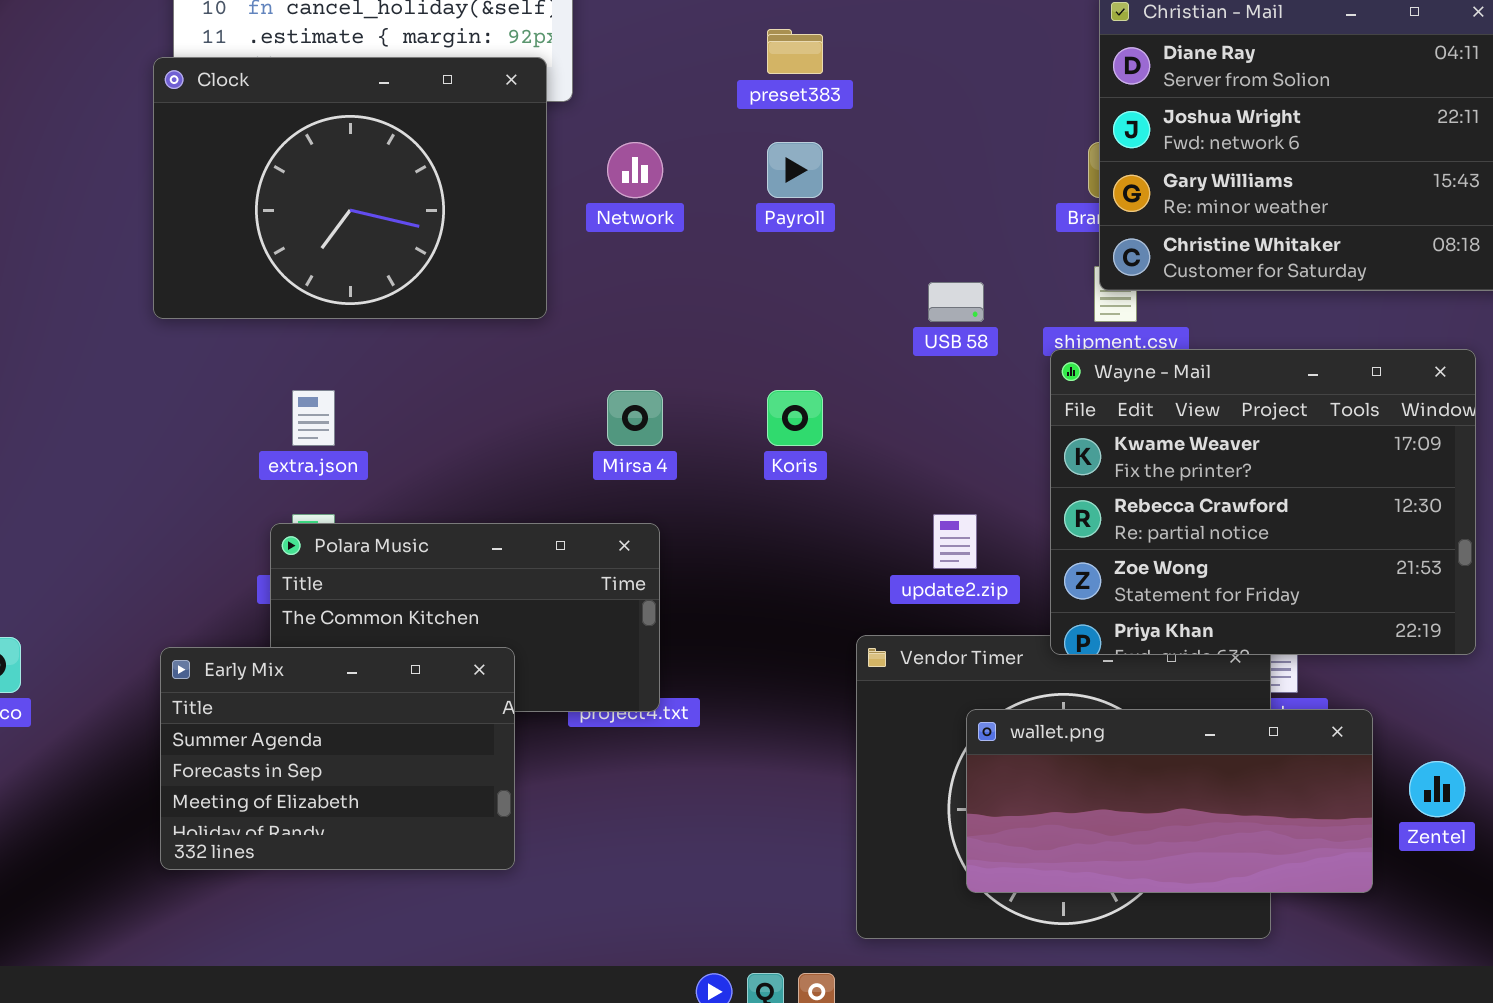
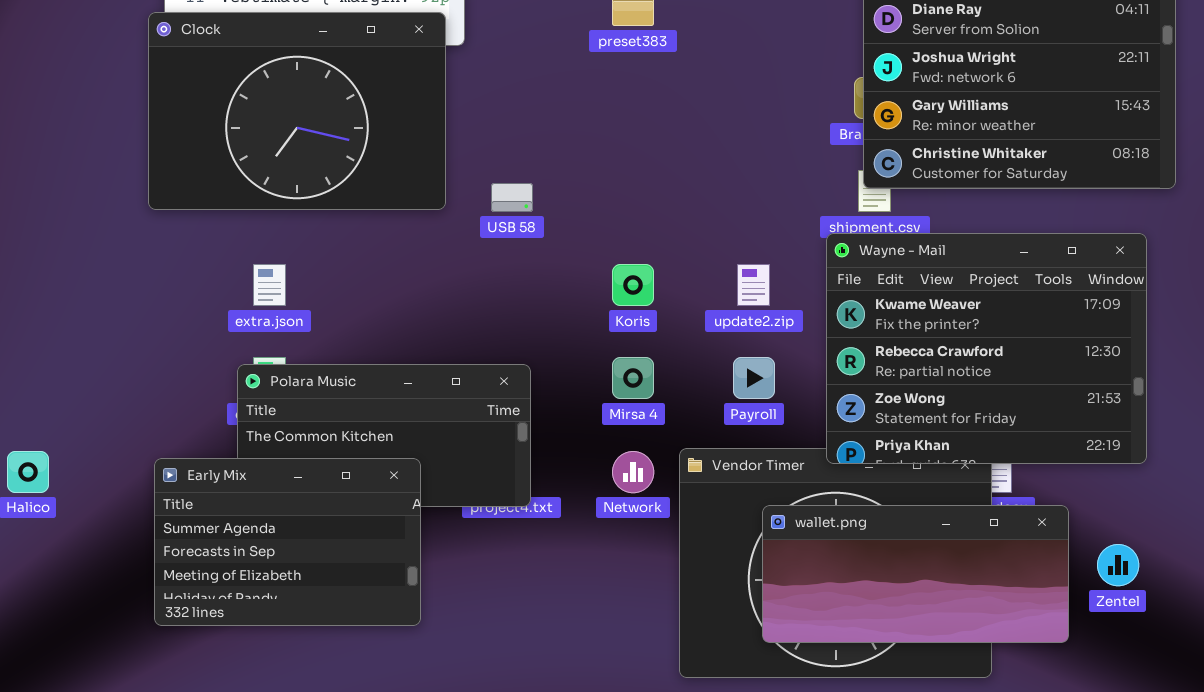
Network: [607,142,663,198] -> [612,451,654,493], moved
Payroll: [767,142,823,198] -> [733,357,775,399], moved
USB 58: [928,282,984,322] -> [491,183,533,212], moved
Mirsa 4: [607,390,663,446] -> [612,357,654,399], moved
update2.zip: [933,514,977,569] -> [737,264,770,306], moved

